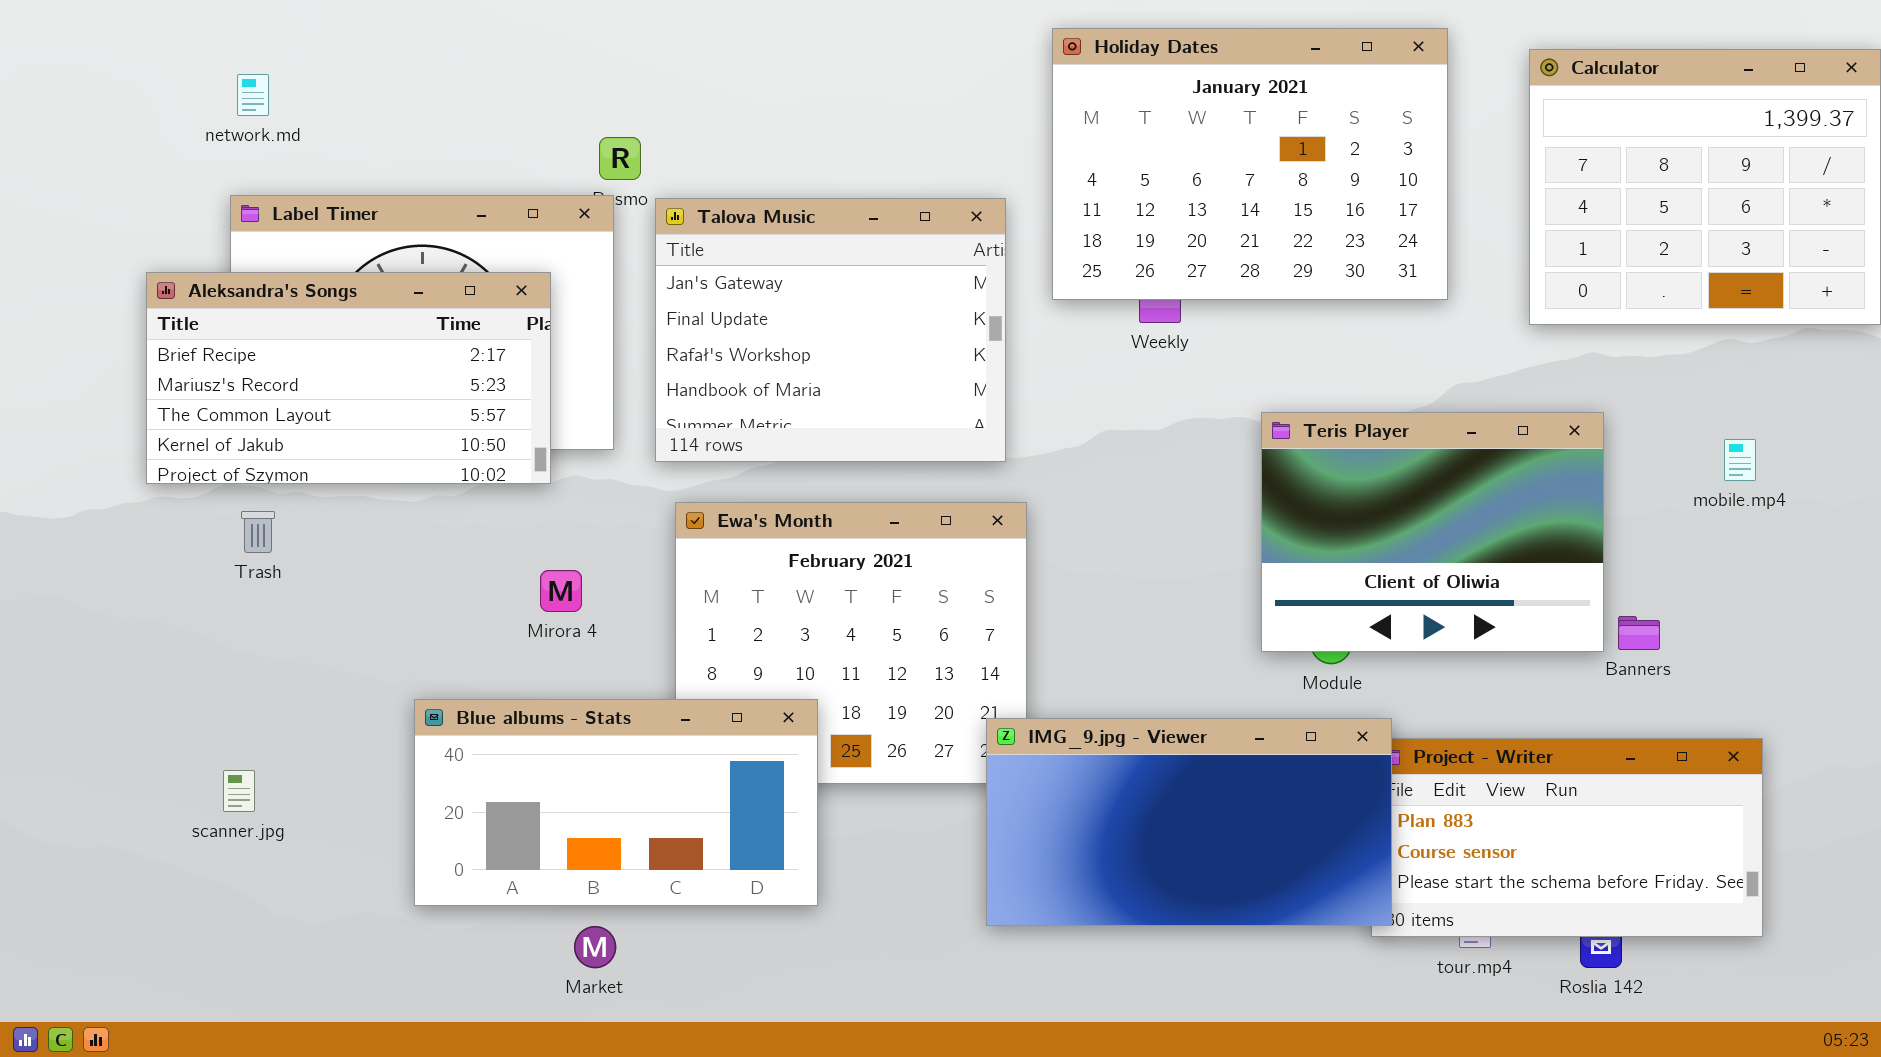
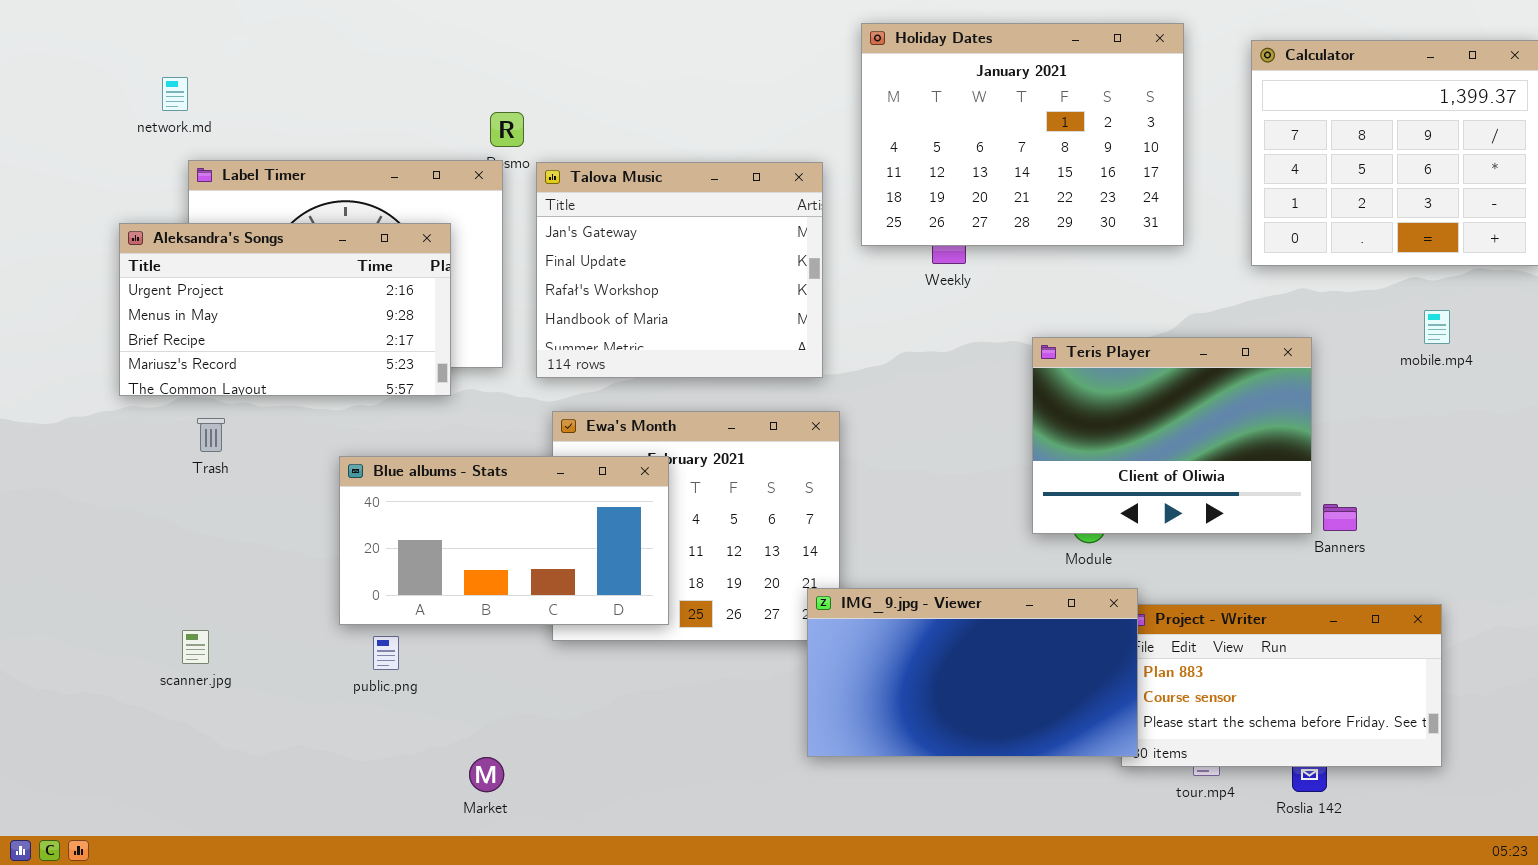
network.md: [237,74,269,116] -> [162,77,188,111], moved
Aleksandra's Songs: [146,272,551,484] -> [119,223,451,396], scrolled up 2 rows
mobile.mp4: [1724,439,1756,481] -> [1424,310,1450,344], moved
Blue albums - Stats: [414,699,818,906] -> [339,456,669,625], moved

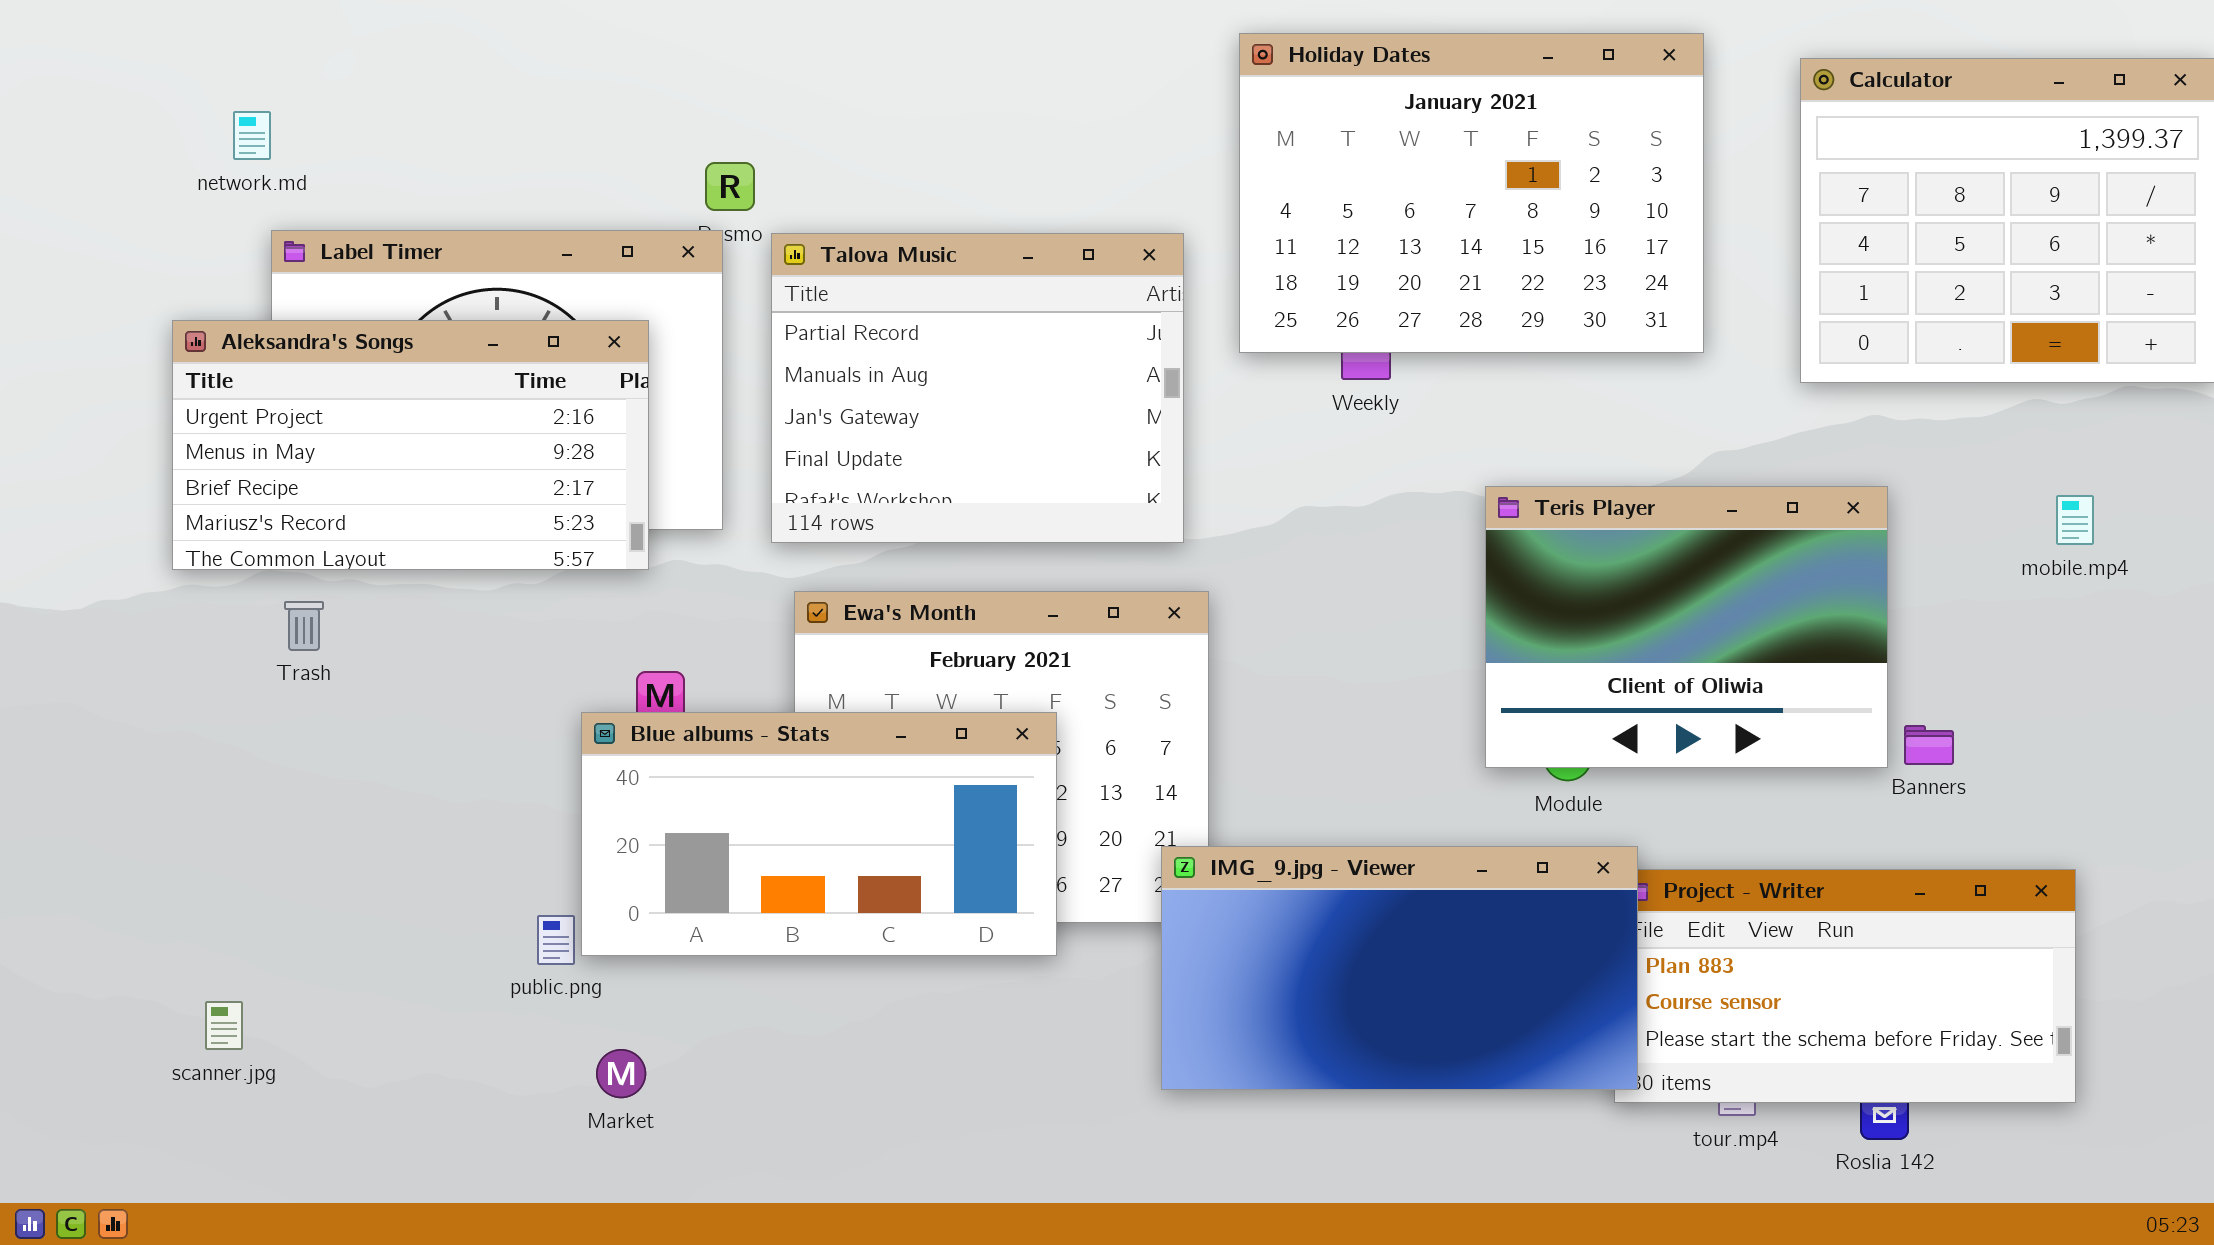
Talova Music: [536,162,823,378] -> [771,233,1184,543], scrolled up 2 rows
mobile.mp4: [1424,310,1450,344] -> [2056,495,2094,545], moved
Blue albums - Stats: [339,456,669,625] -> [581,712,1057,956], moved
scanner.jpg: [182,630,209,664] -> [205,1001,243,1050], moved
Market: [469,757,504,792] -> [596,1049,646,1098], moved

